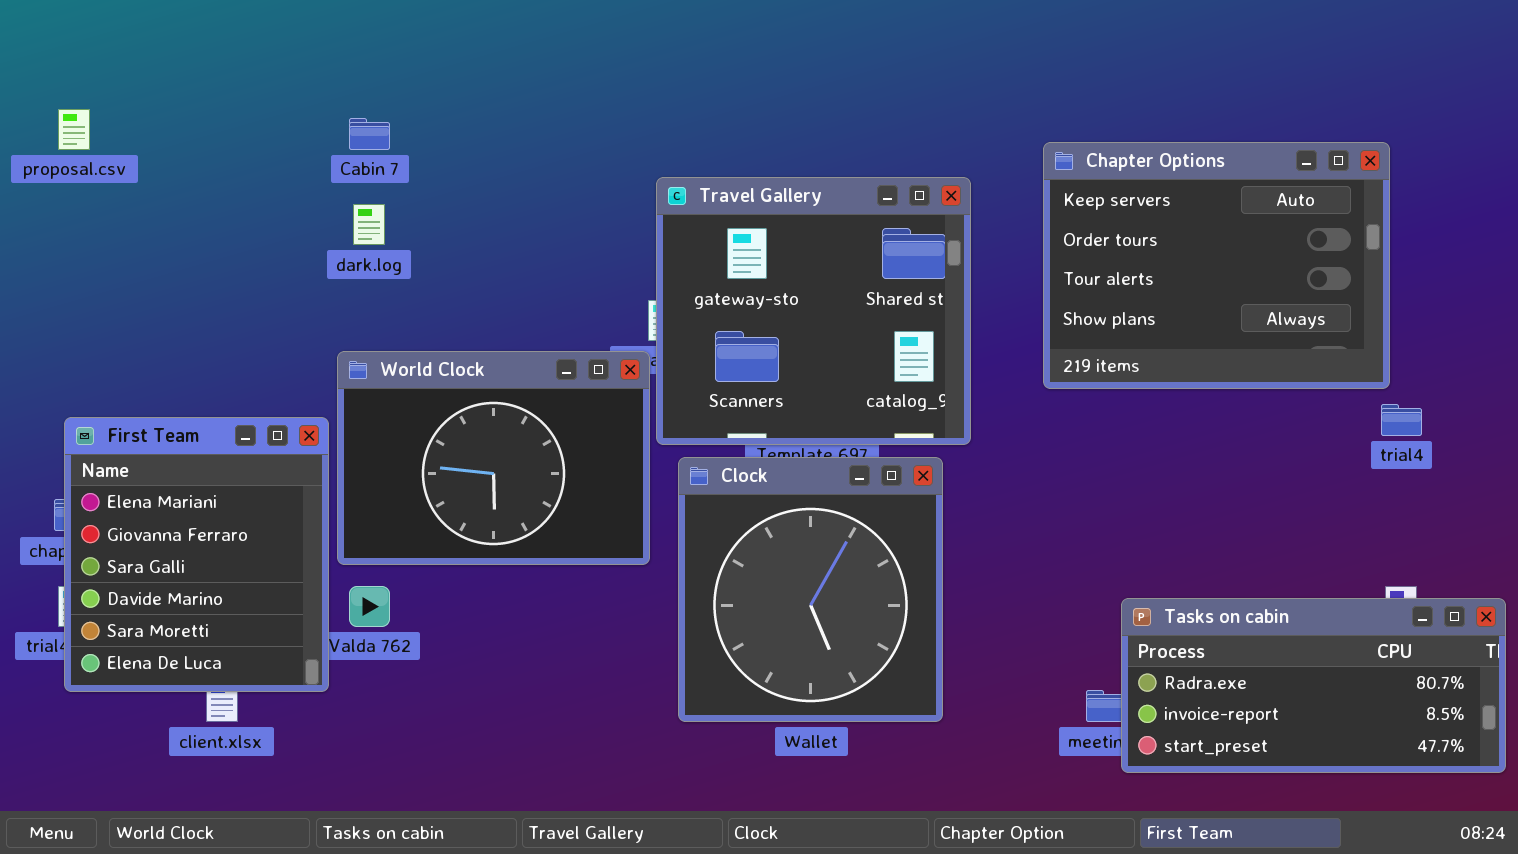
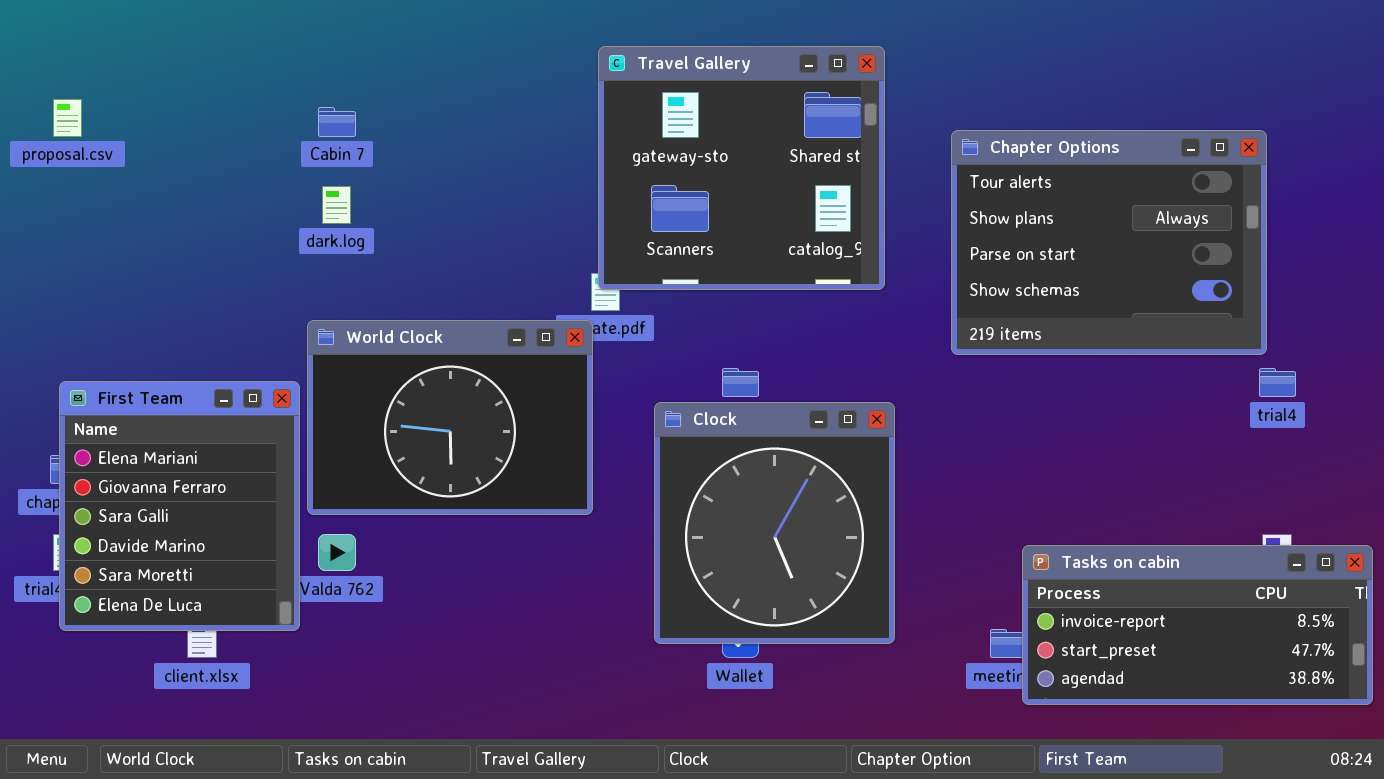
Chapter Options: [1043,142,1390,389] -> [951,130,1267,355], scrolled down 2 rows
Travel Gallery: [656,177,971,445] -> [598,46,885,290], moved
Clock: [678,457,943,722] -> [654,402,895,644], moved
Tasks on cabin: [1121,598,1506,773] -> [1022,545,1373,705], scrolled down 1 row

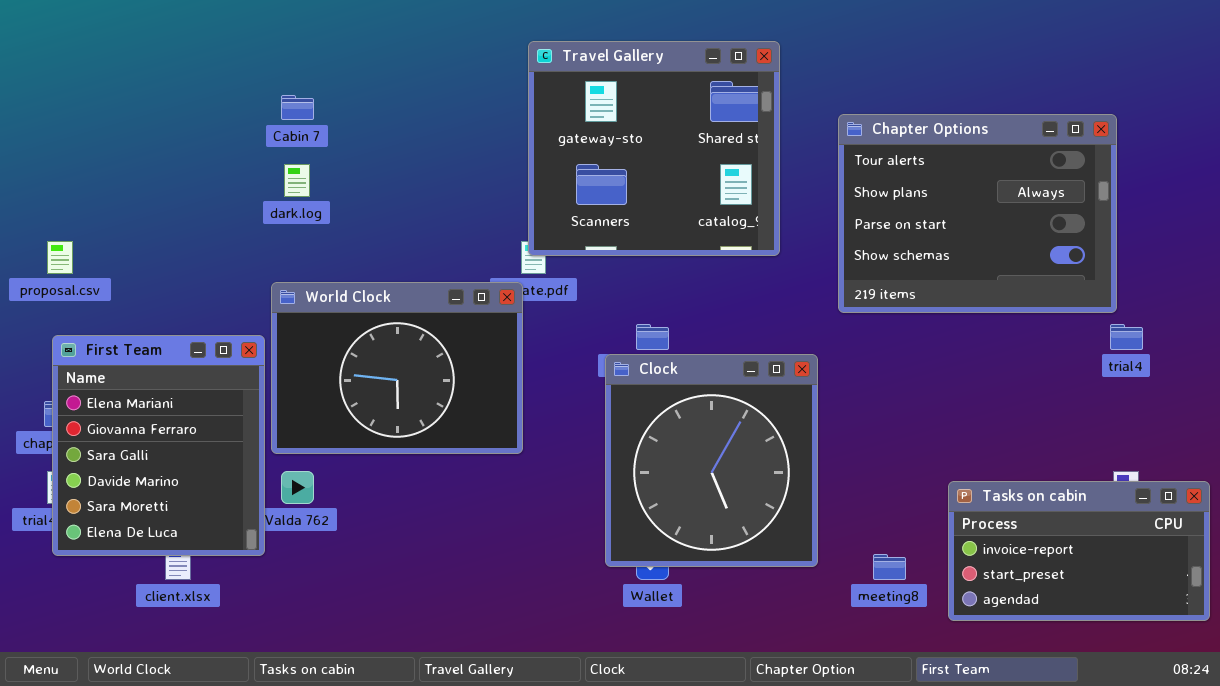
proposal.csv: [53,99,82,137] -> [47,241,73,274], moved
Clock: [654,402,895,644] -> [605,354,818,567], moved
Tasks on cabin: [1022,545,1373,705] -> [948,481,1210,621], resized

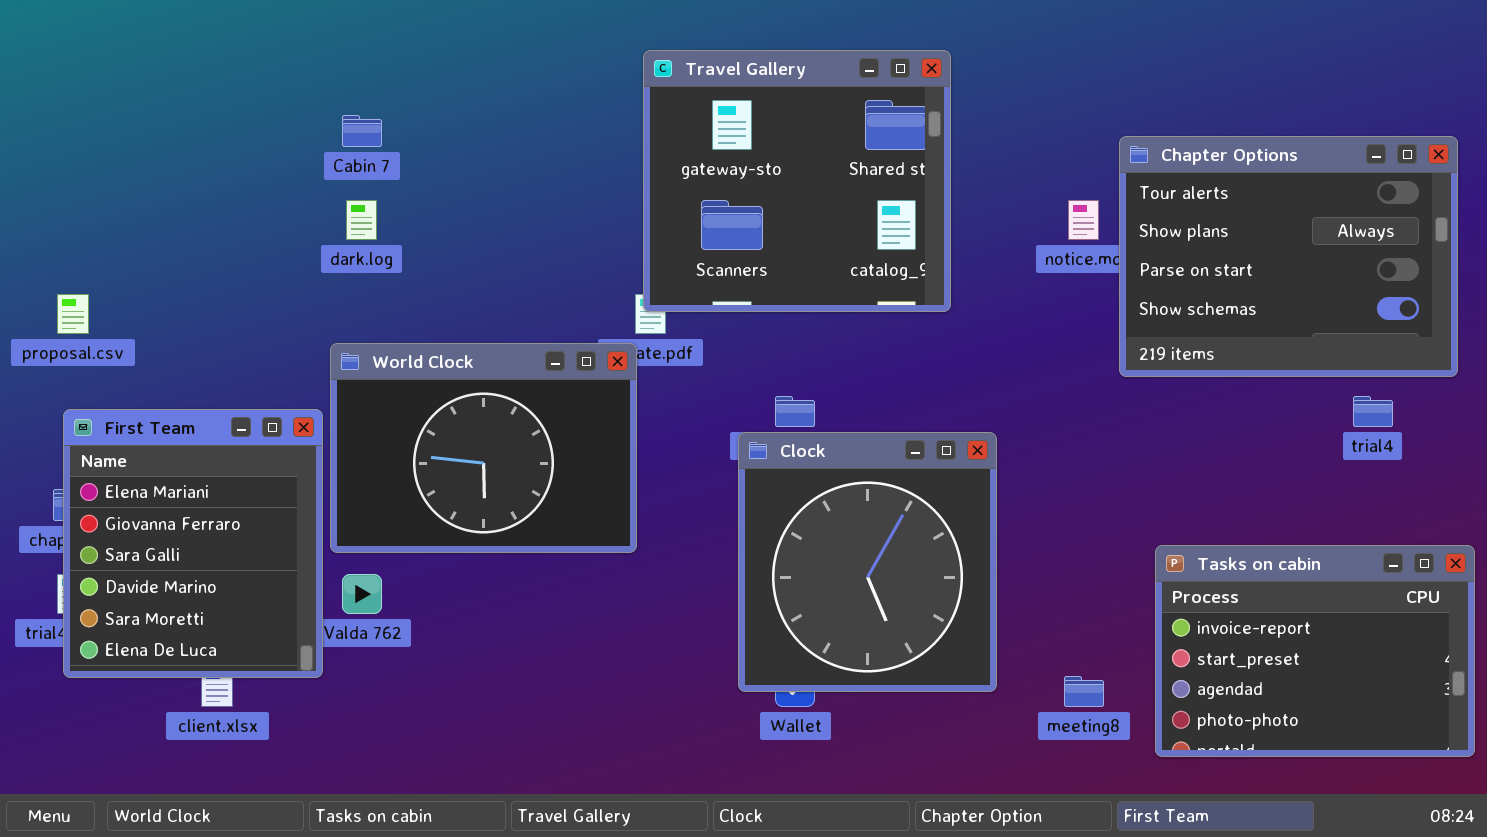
Chapter Options: [838,114,1117,313] -> [1119,136,1458,377], moved
Tasks on cabin: [948,481,1210,621] -> [1155,545,1475,757], resized

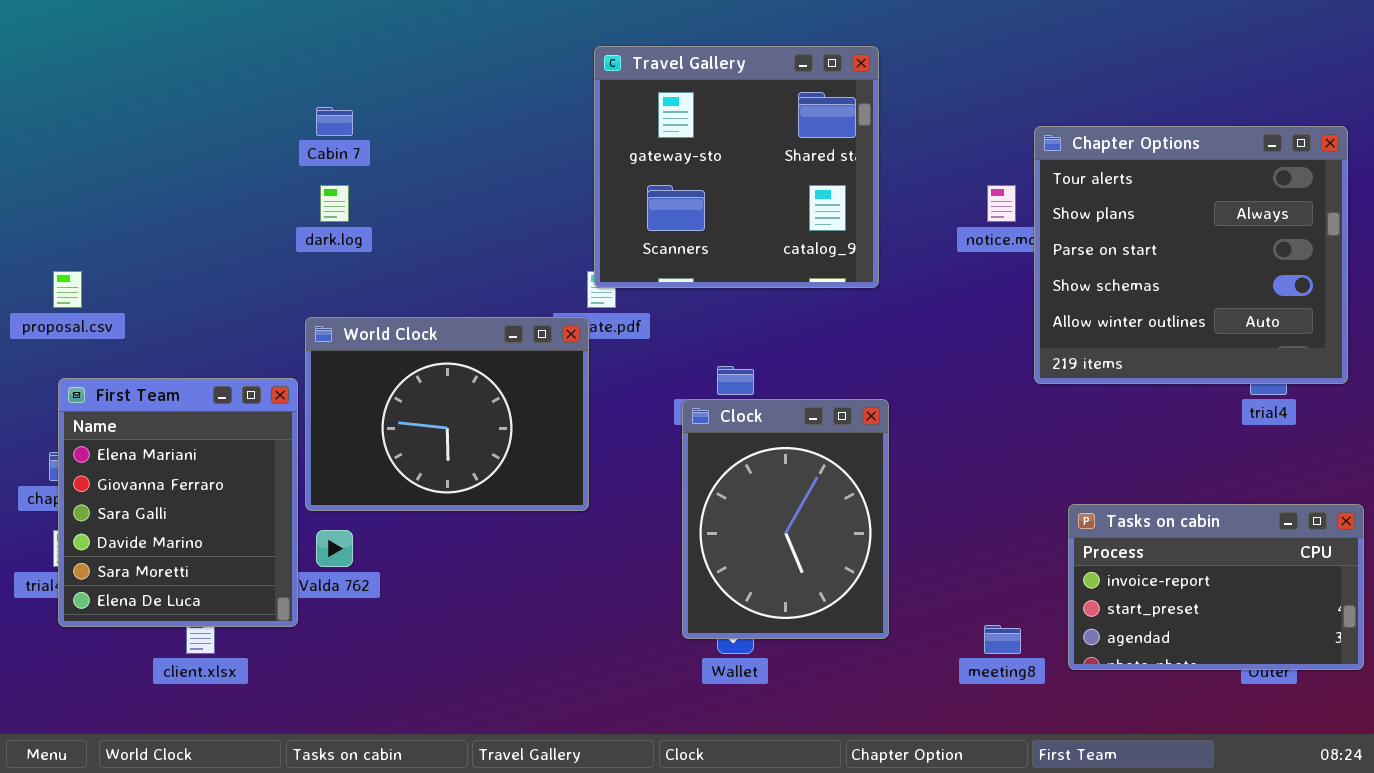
Chapter Options: [1119,136,1458,377] -> [1034,126,1348,384], resized
Clock: [738,432,997,692] -> [682,399,889,639], resized
Tasks on cabin: [1155,545,1475,757] -> [1068,504,1364,670], resized

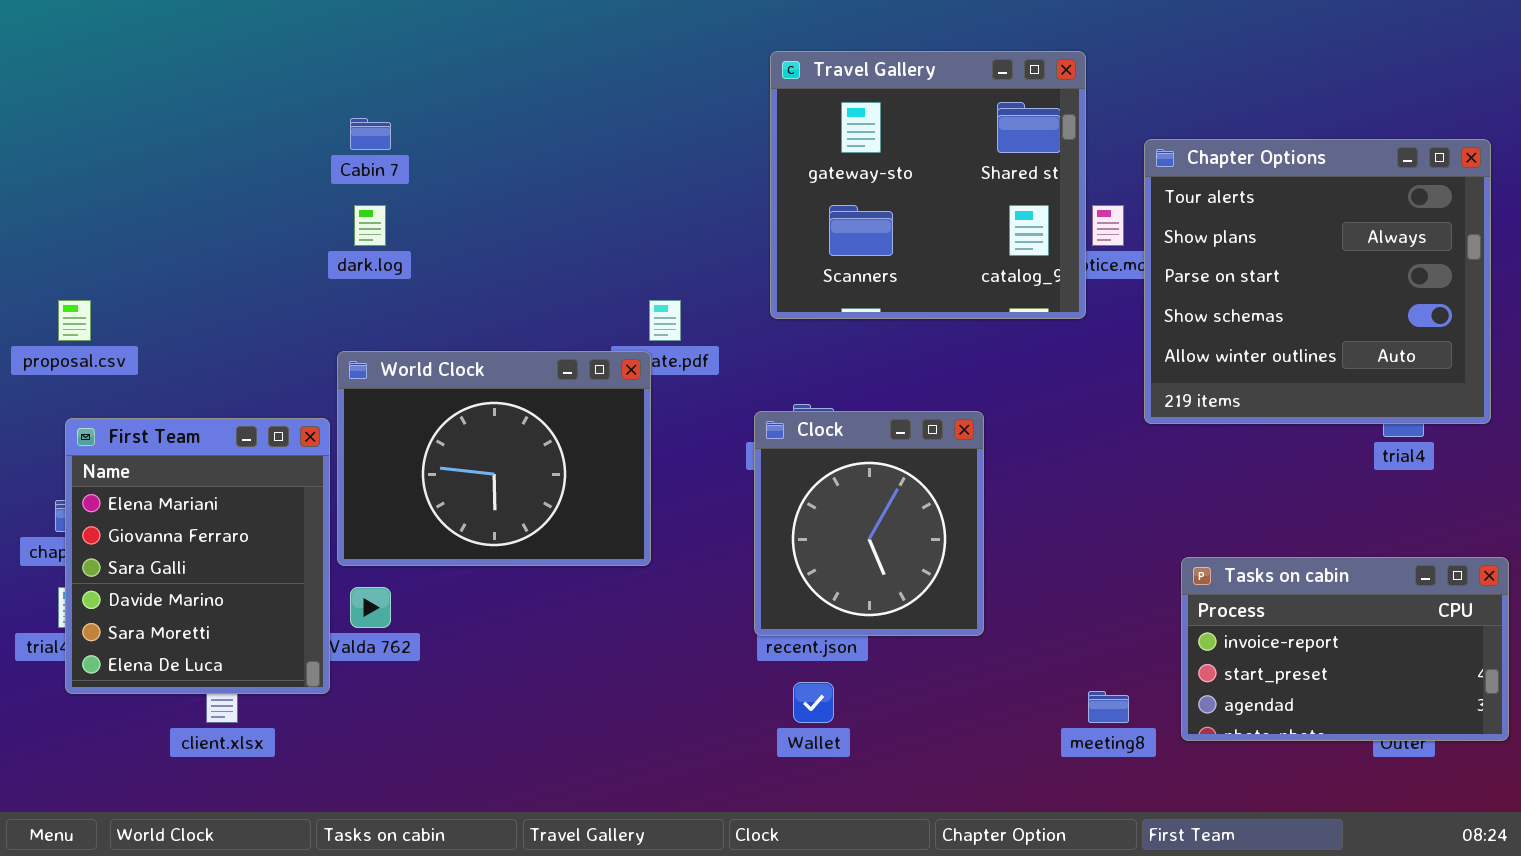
Travel Gallery: [594,46,879,288] -> [770,51,1086,319], moved
Clock: [682,399,889,639] -> [754,411,984,636], moved, resized

